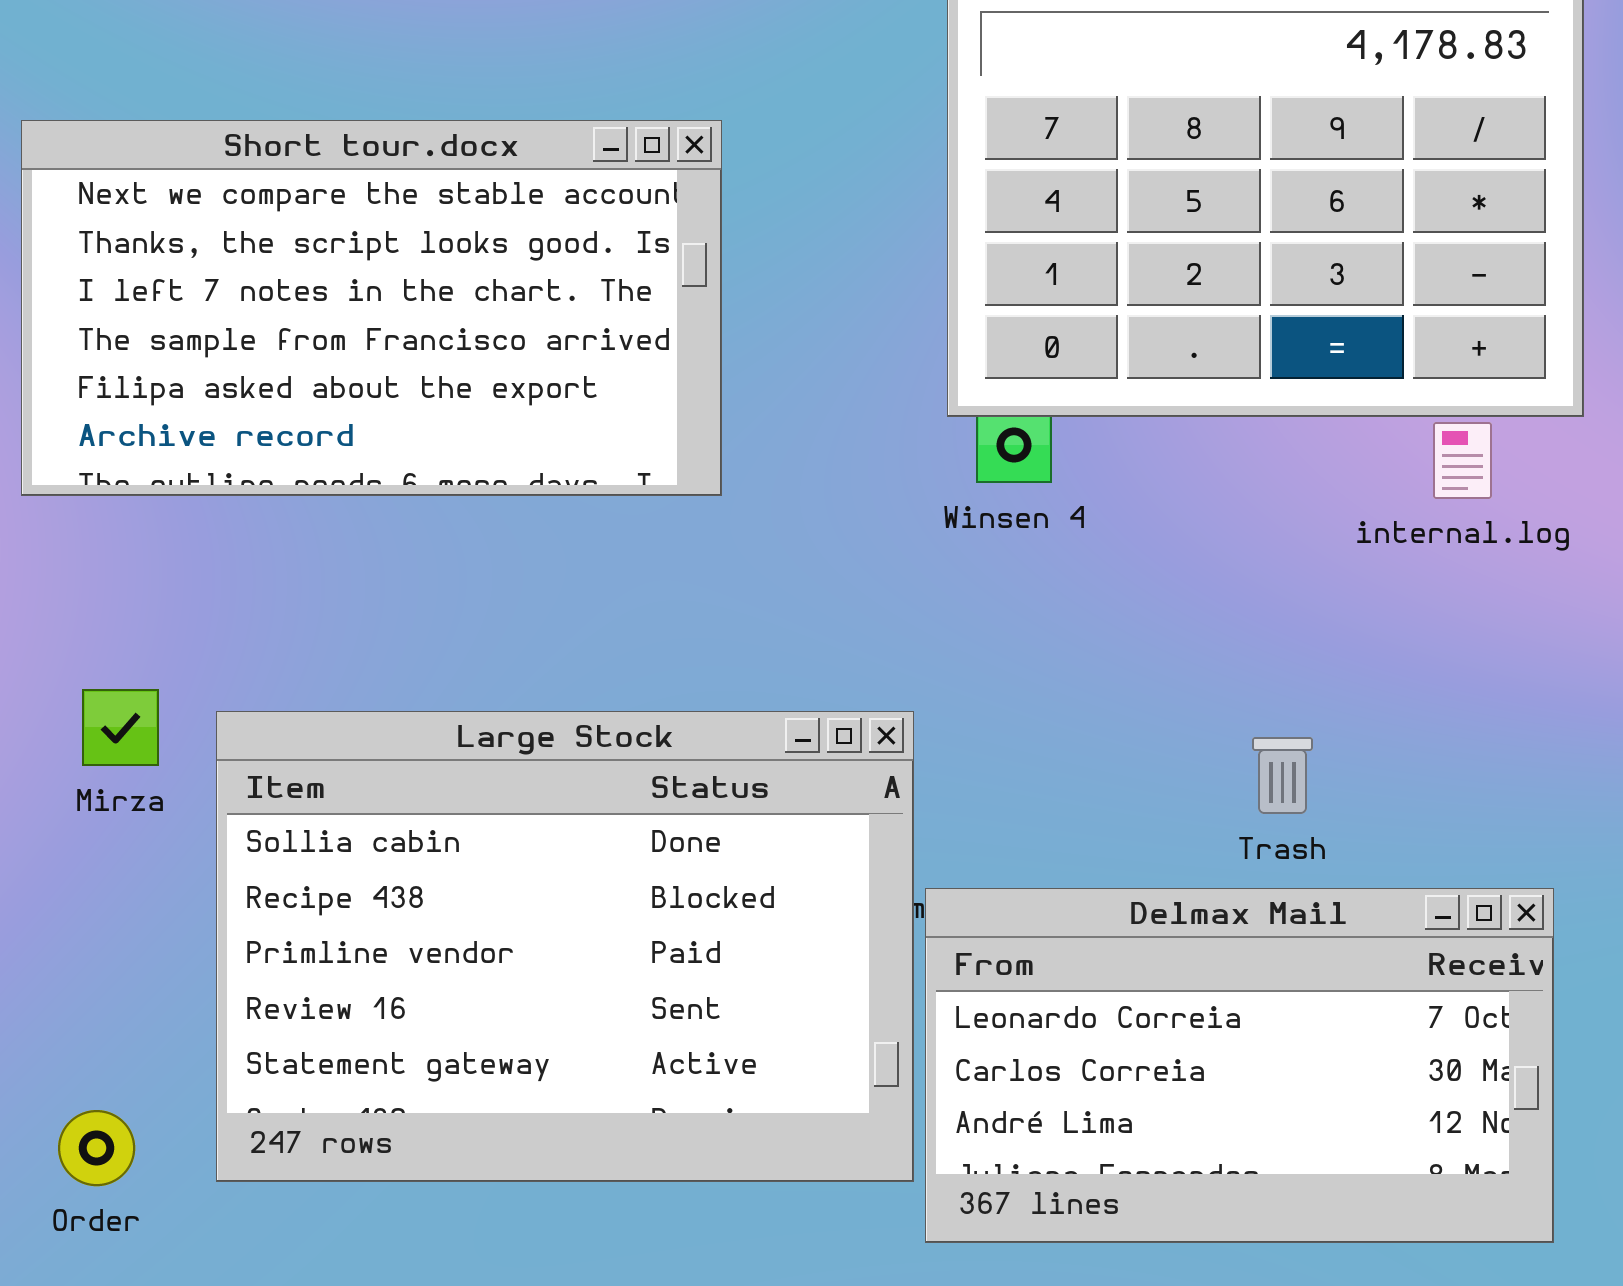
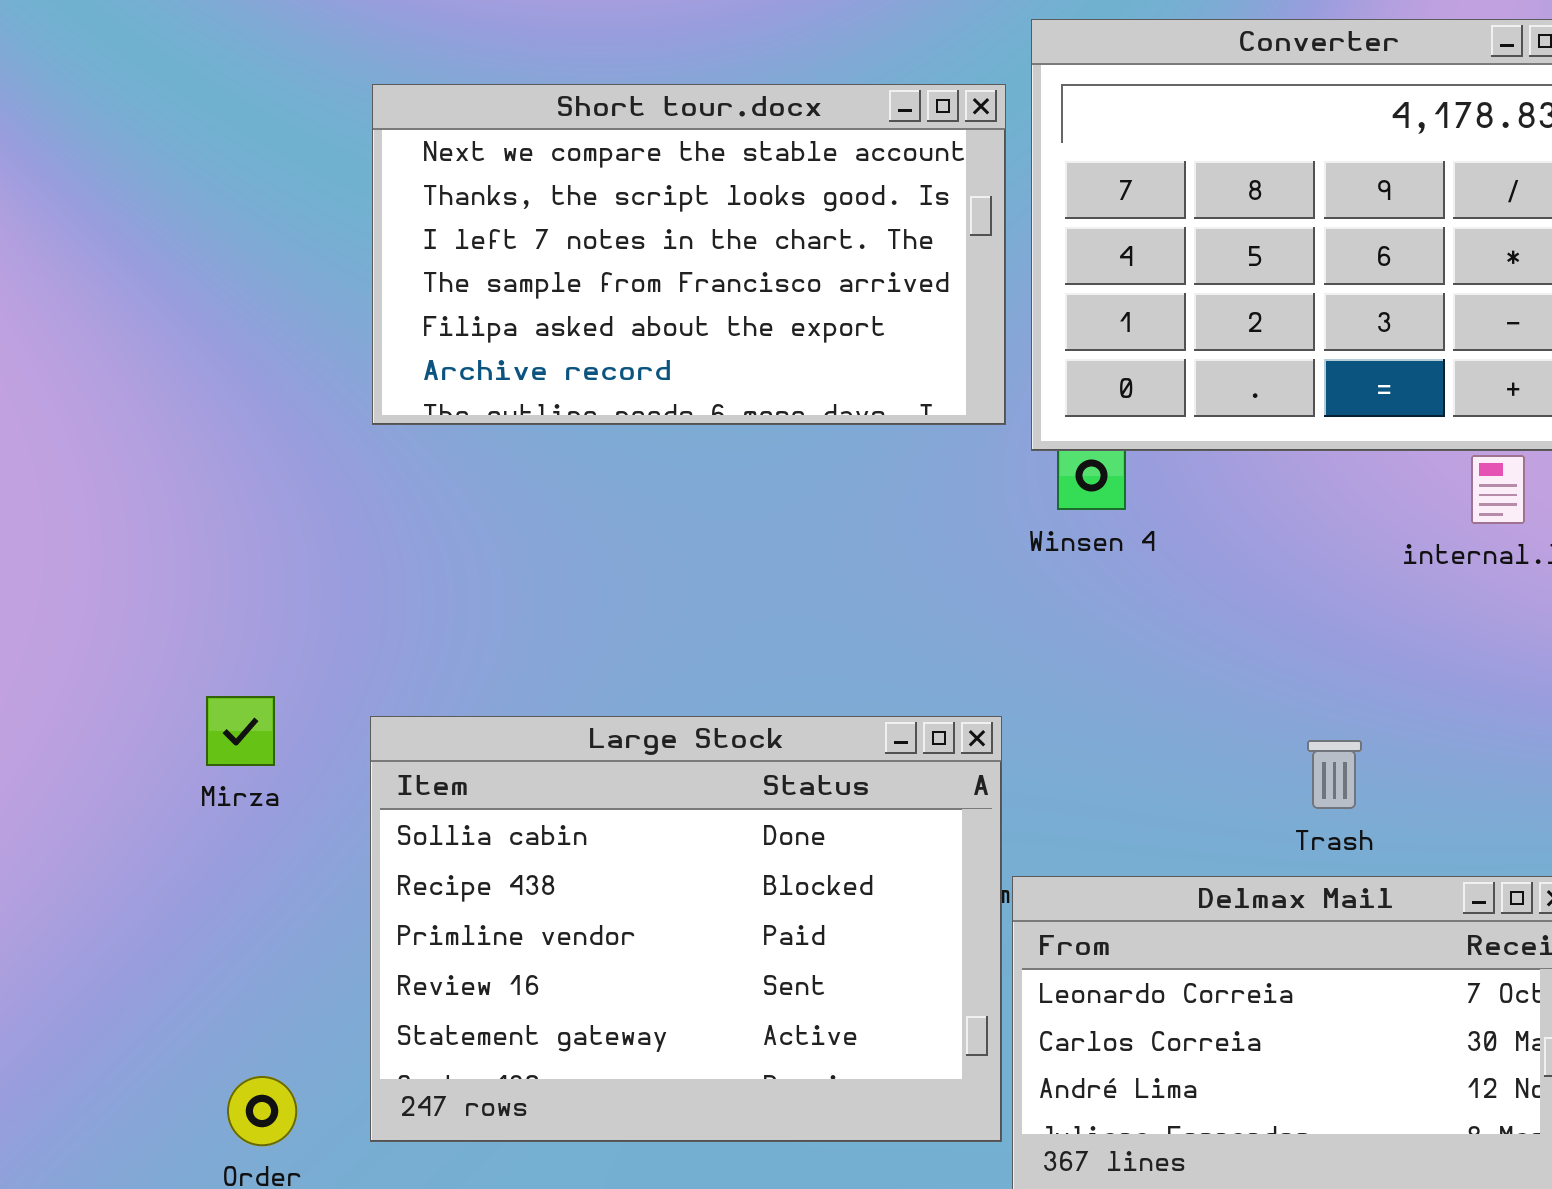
Short tour.docx: [21,120,722,496] -> [372,84,1006,425], moved
Mirza: [82,689,159,766] -> [206,696,275,766], moved

